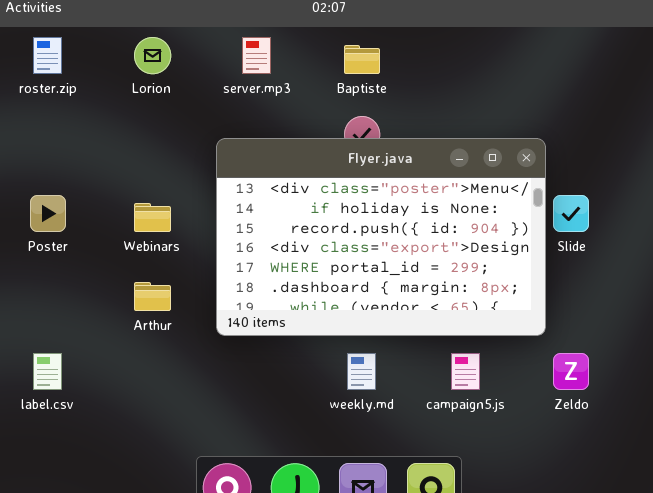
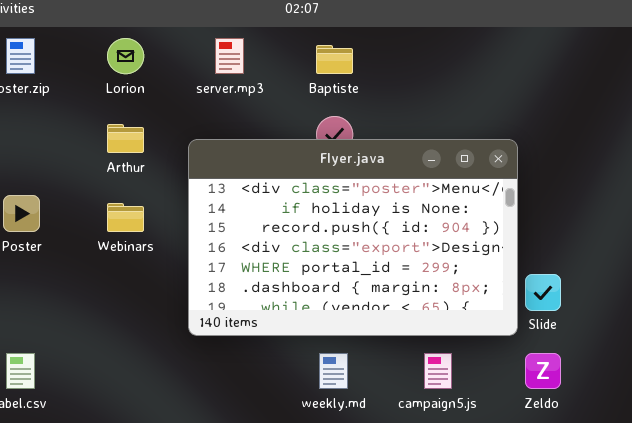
Slide: [553,195,589,232] -> [525,274,561,311], moved
Arthur: [134,282,171,311] -> [107,124,144,153], moved

